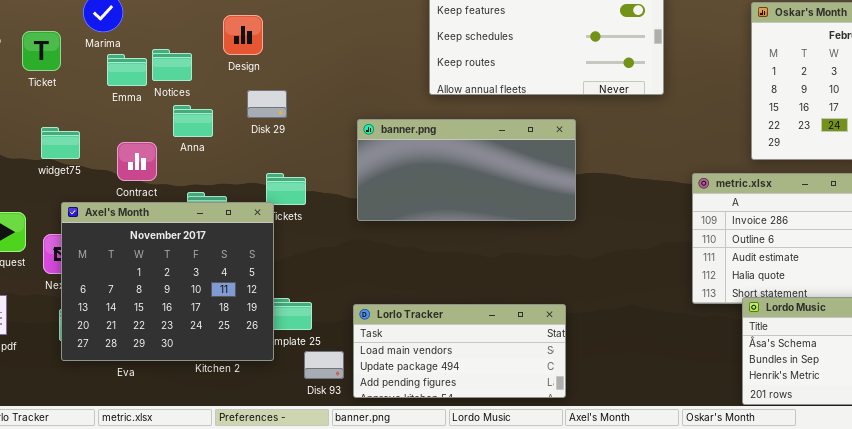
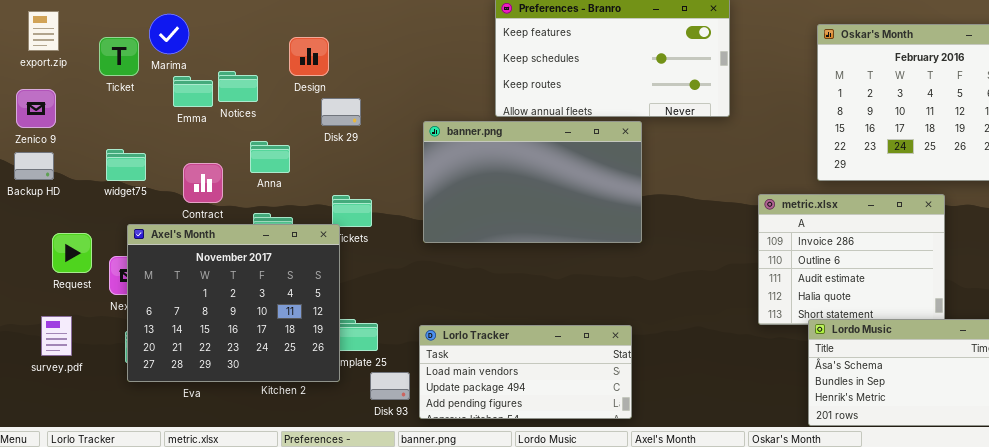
Ticket: [22,31,61,71] -> [99,37,139,76], moved
Disk 29: [247,90,287,118] -> [321,98,361,126], moved
Anna: [173,105,213,137] -> [250,141,290,173], moved
banner.png: [357,119,576,221] -> [423,121,642,243], resized

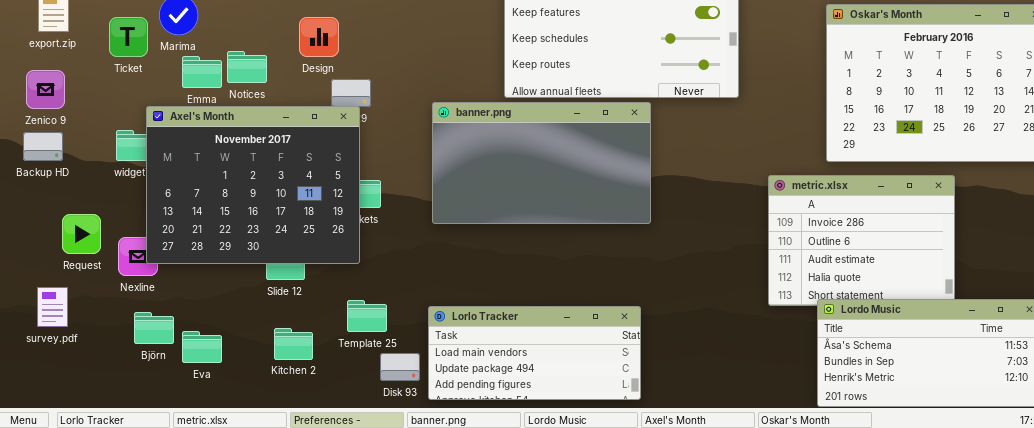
Axel's Month: [127,224,340,382] -> [146,106,360,264], moved
survey.pdf: [41,316,72,356] -> [37,287,68,327], moved

